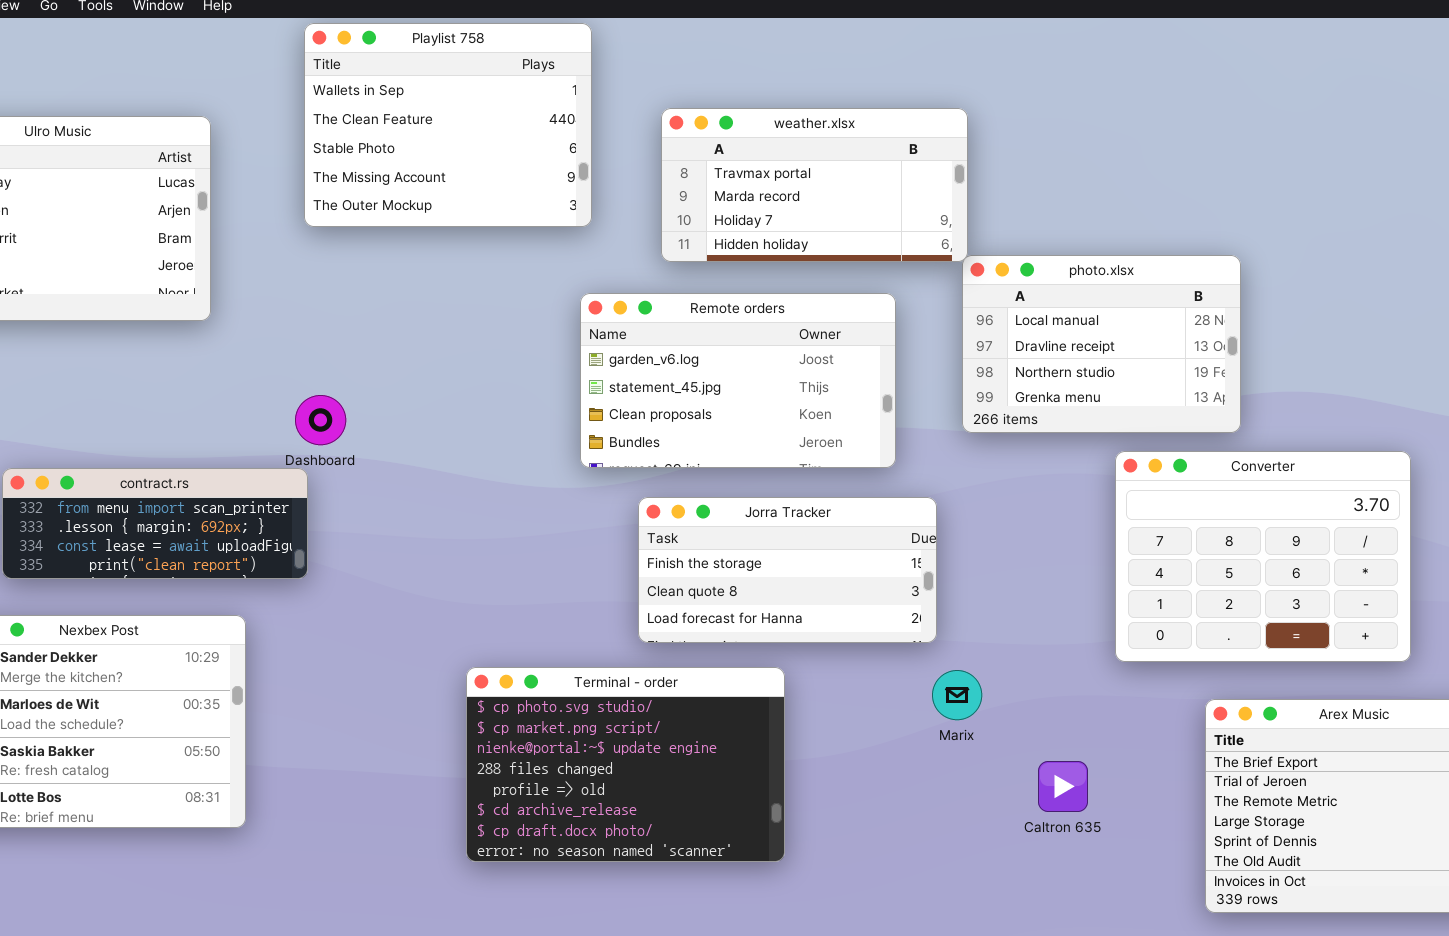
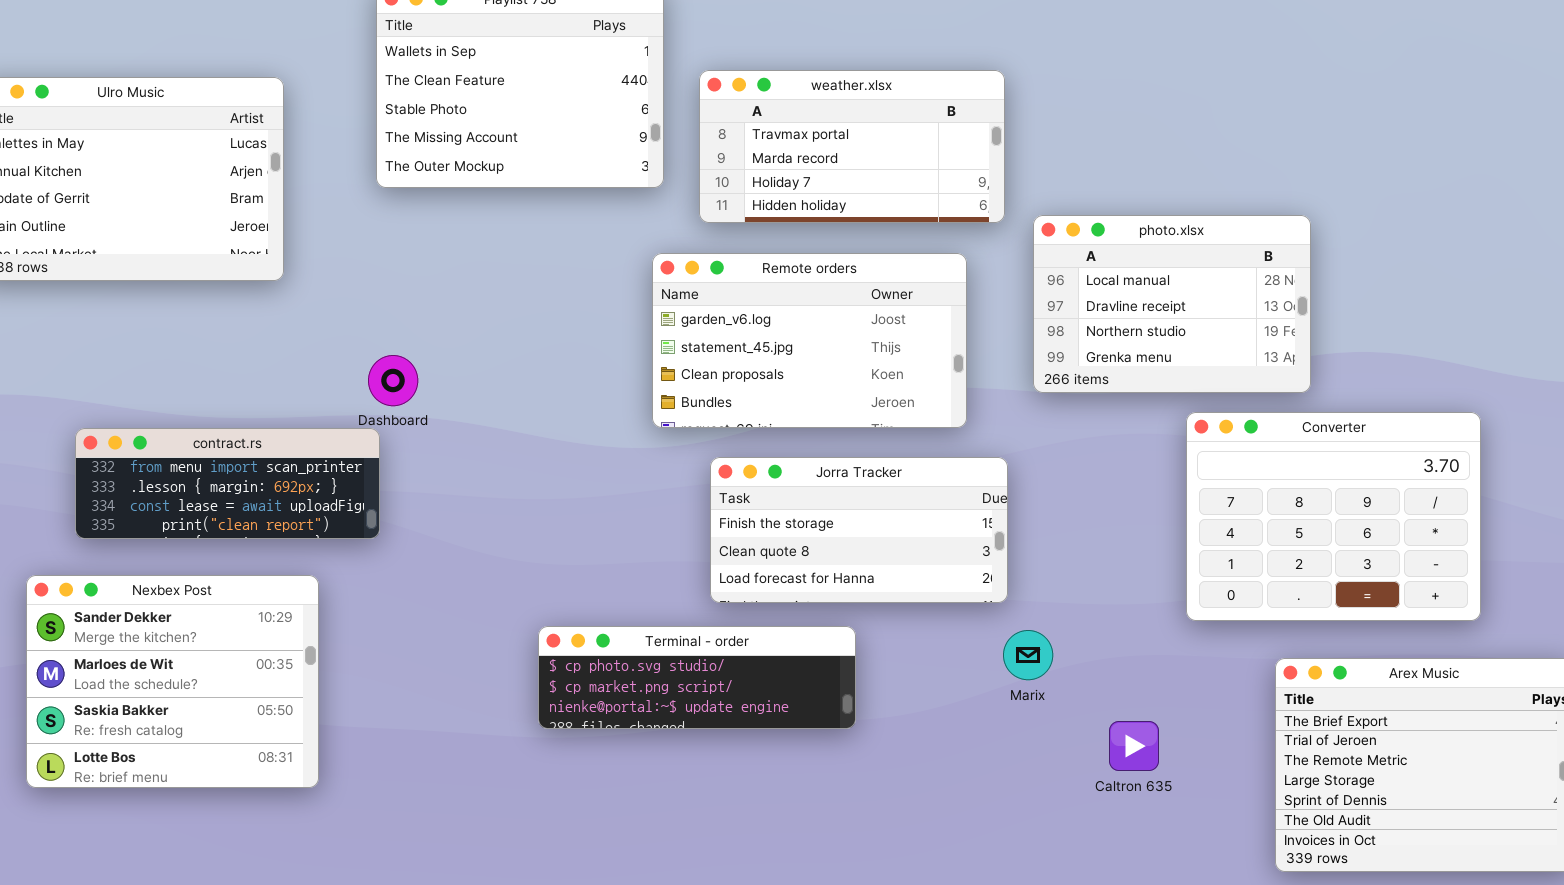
weather.xlsx: [661,108,968,262] -> [699,70,1005,223], moved
Terminal - order: [466,667,785,862] -> [538,626,856,729], resized

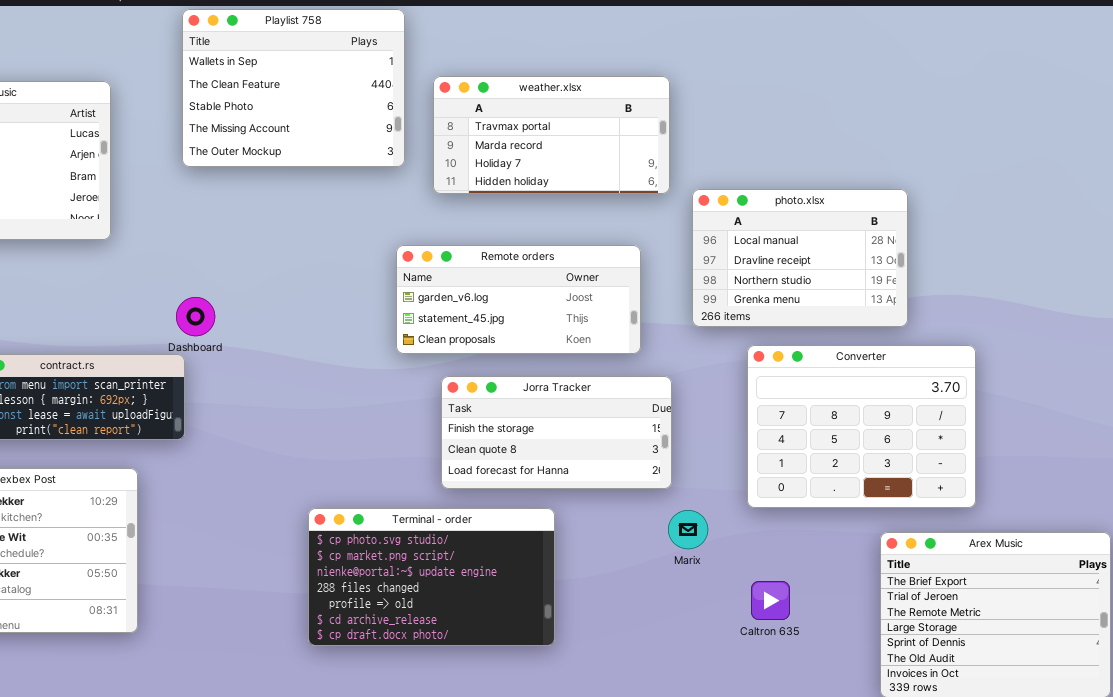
Remote orders: [652,253,967,428] -> [396,245,641,354], resized
Converter: [1186,412,1481,621] -> [747,345,976,508], moved
Terminal - order: [538,626,856,729] -> [308,508,555,646], resized

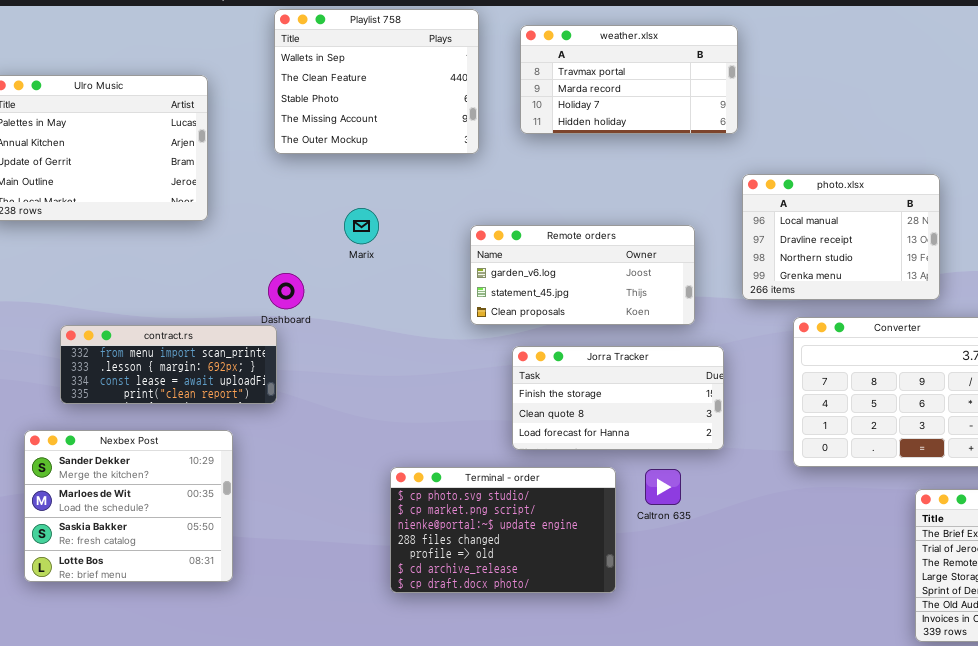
weather.xlsx: [433,76,670,194] -> [520,25,738,134], moved
Marix: [668,510,708,549] -> [344,208,379,244], moved
Caltron 635: [751,581,790,620] -> [645,469,681,505], moved

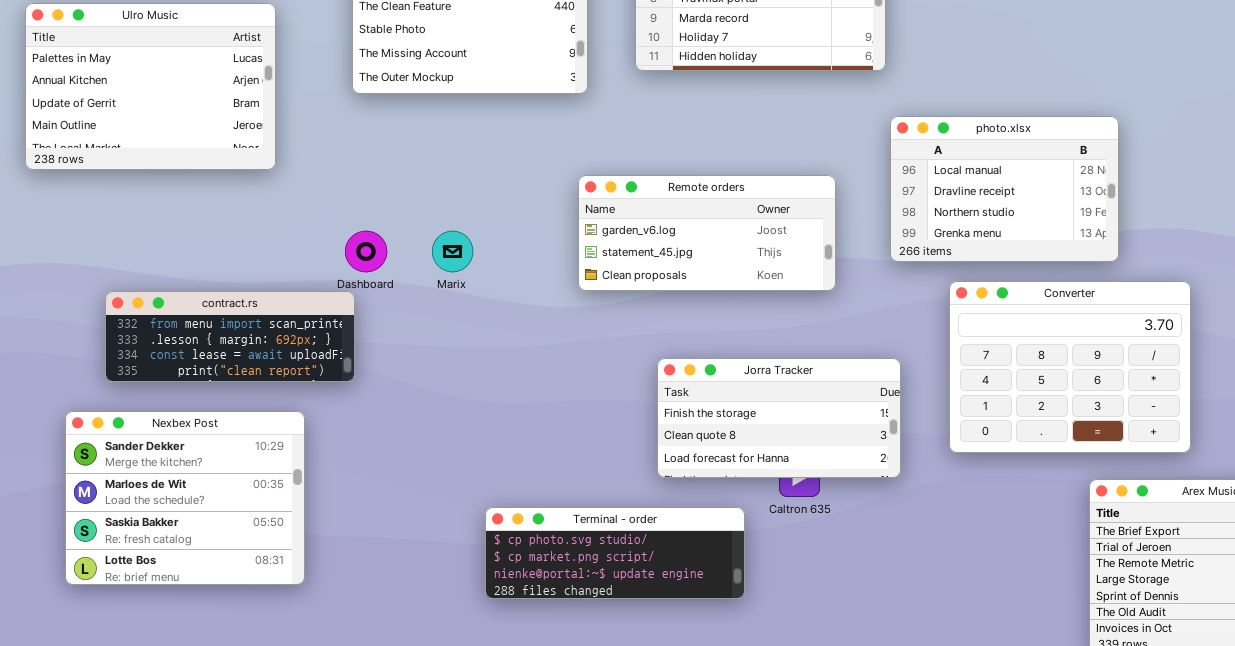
Marix: [344,208,379,244] -> [432,231,473,272], moved
Jorra Tracker: [512,346,724,450] -> [657,358,901,478], moved
Terminal - order: [390,467,616,593] -> [485,507,745,599], resized

